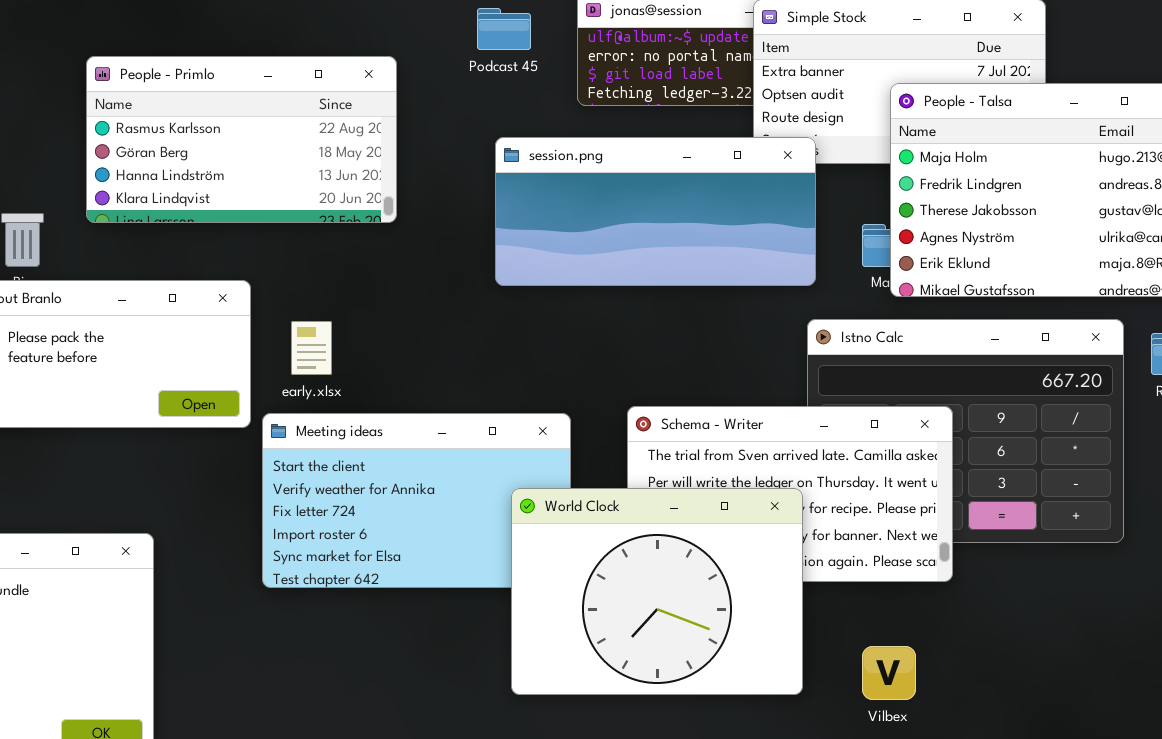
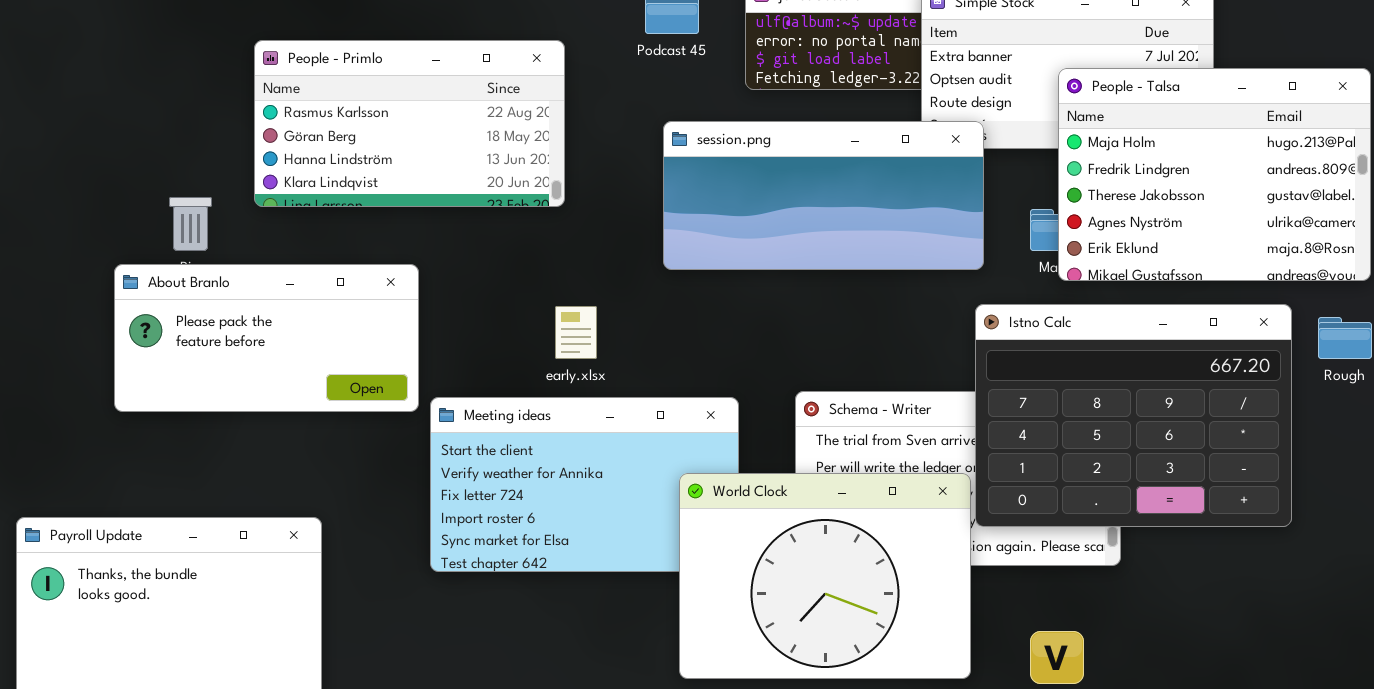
Istno Calc: [807,319,1124,543] -> [975,304,1292,527], raised
early.xlsx: [291,321,332,375] -> [555,306,597,359], moved

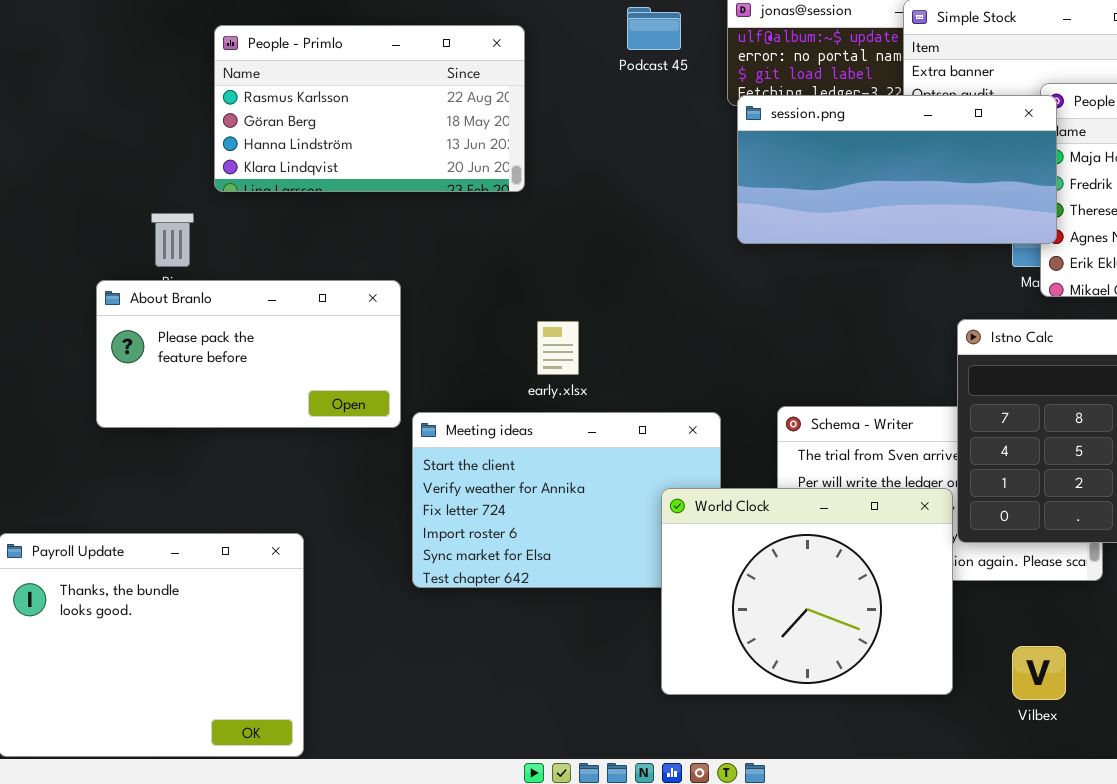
People - Primlo: [254,40,565,207] -> [214,25,525,192], moved
session.png: [663,121,984,270] -> [737,95,1057,244], moved

